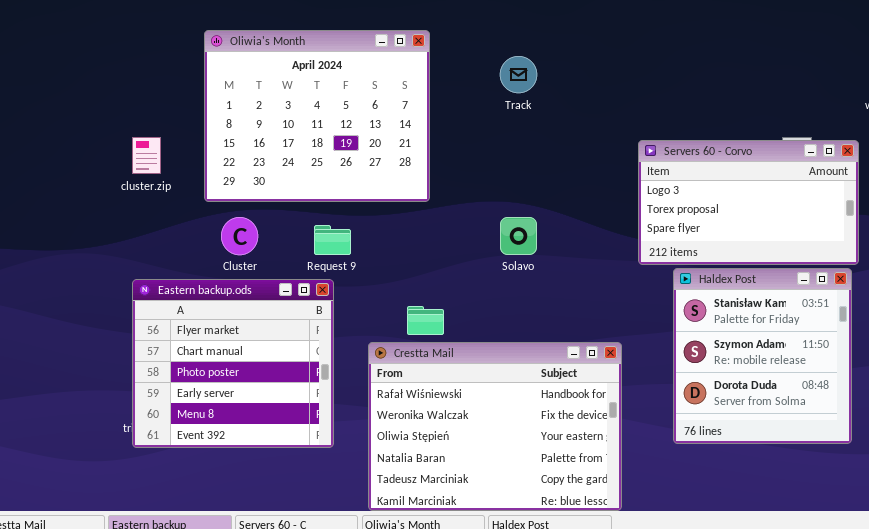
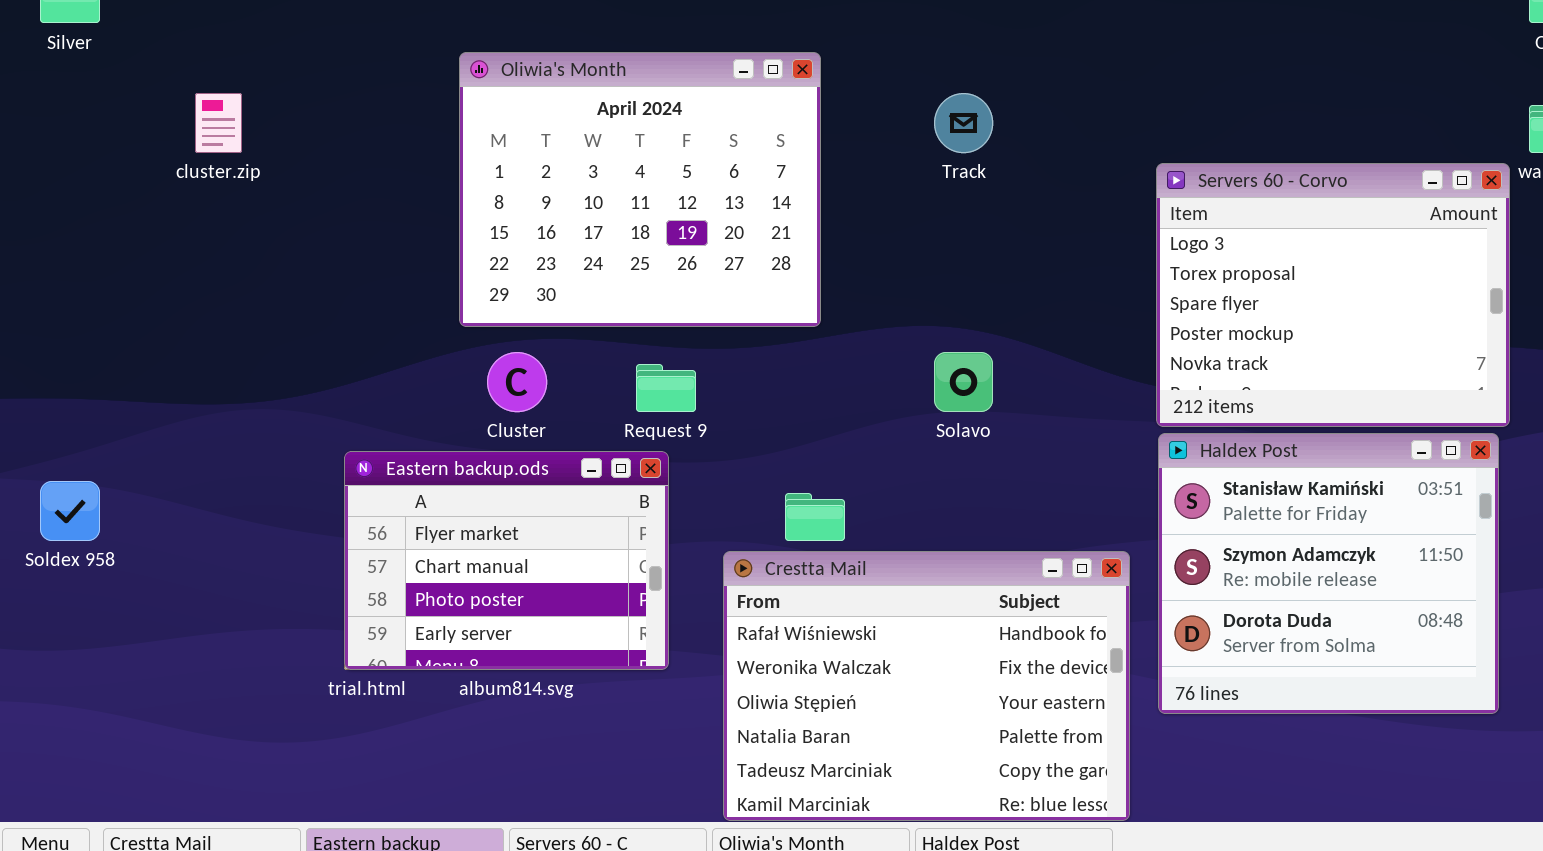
cluster.zip: [132,137,161,174] -> [195,93,242,153], moved
Servers 60 - Corvo: [638,140,859,265] -> [1156,163,1510,427], resized
Haldex Post: [673,268,852,444] -> [1158,433,1499,714], resized
Eastern backup.ods: [132,279,334,448] -> [344,451,669,670], resized

